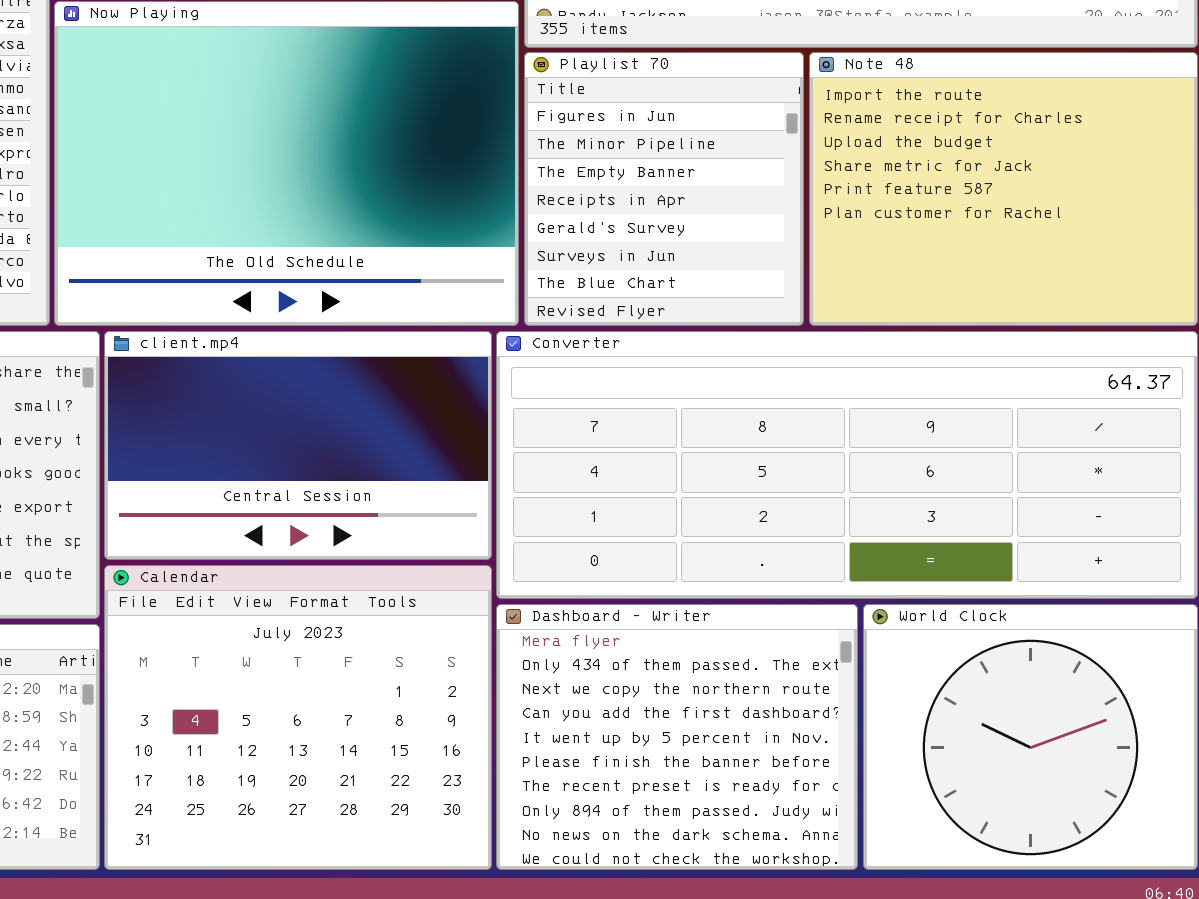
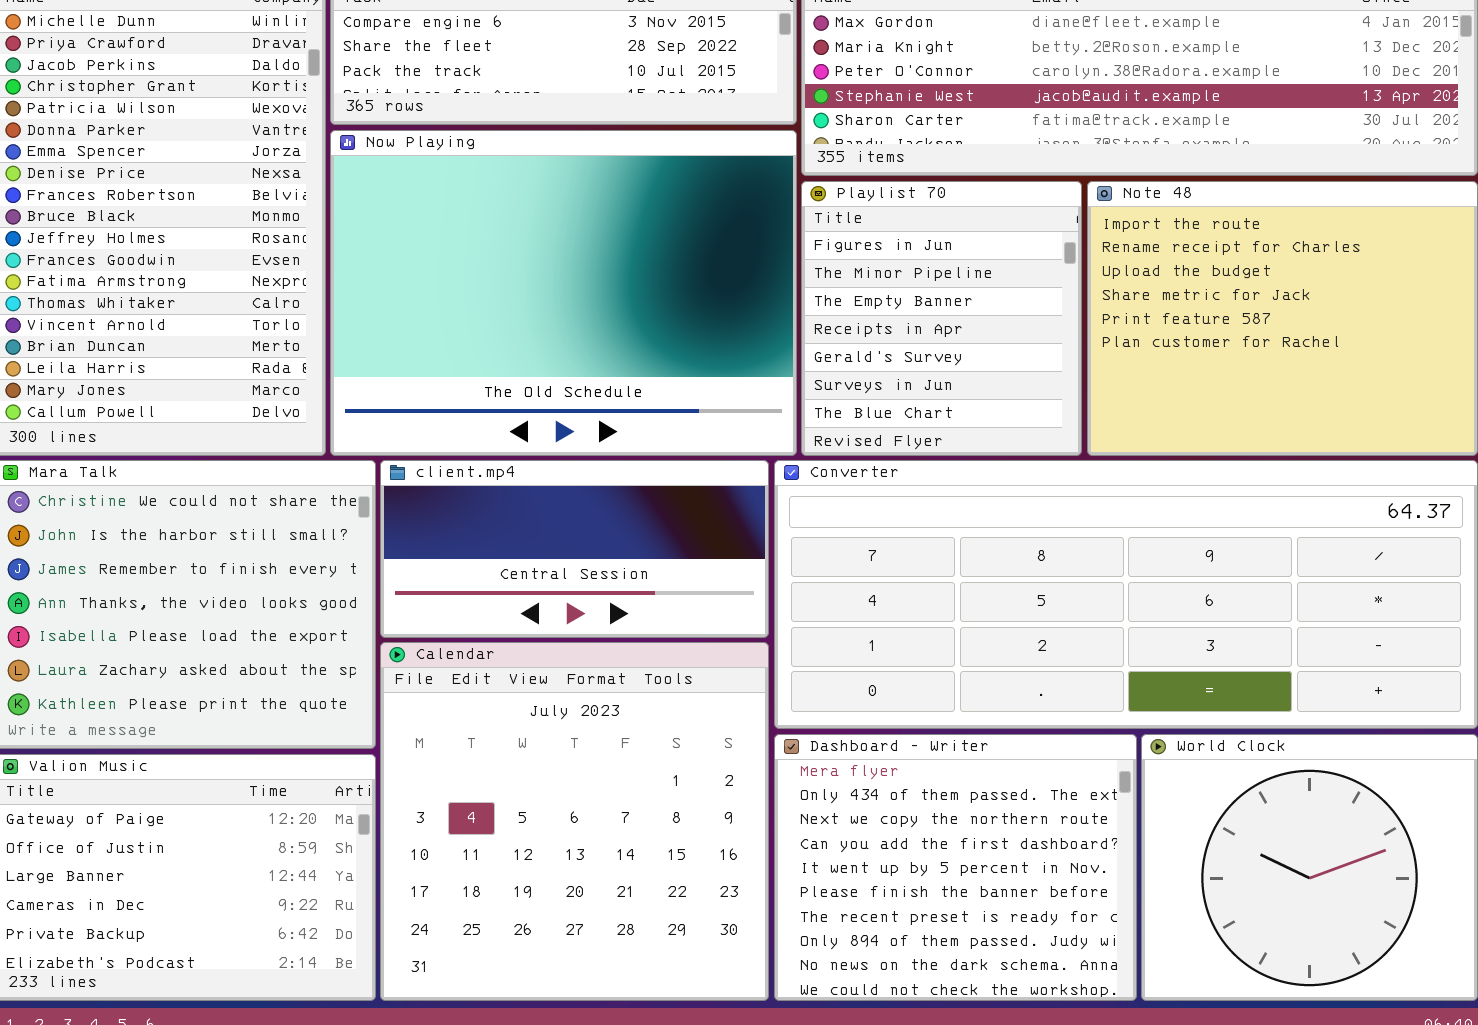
client.mp4: [104,331,492,560] -> [380,460,769,638], resized
Calendar: [104,565,492,870] -> [380,642,769,1001], resized

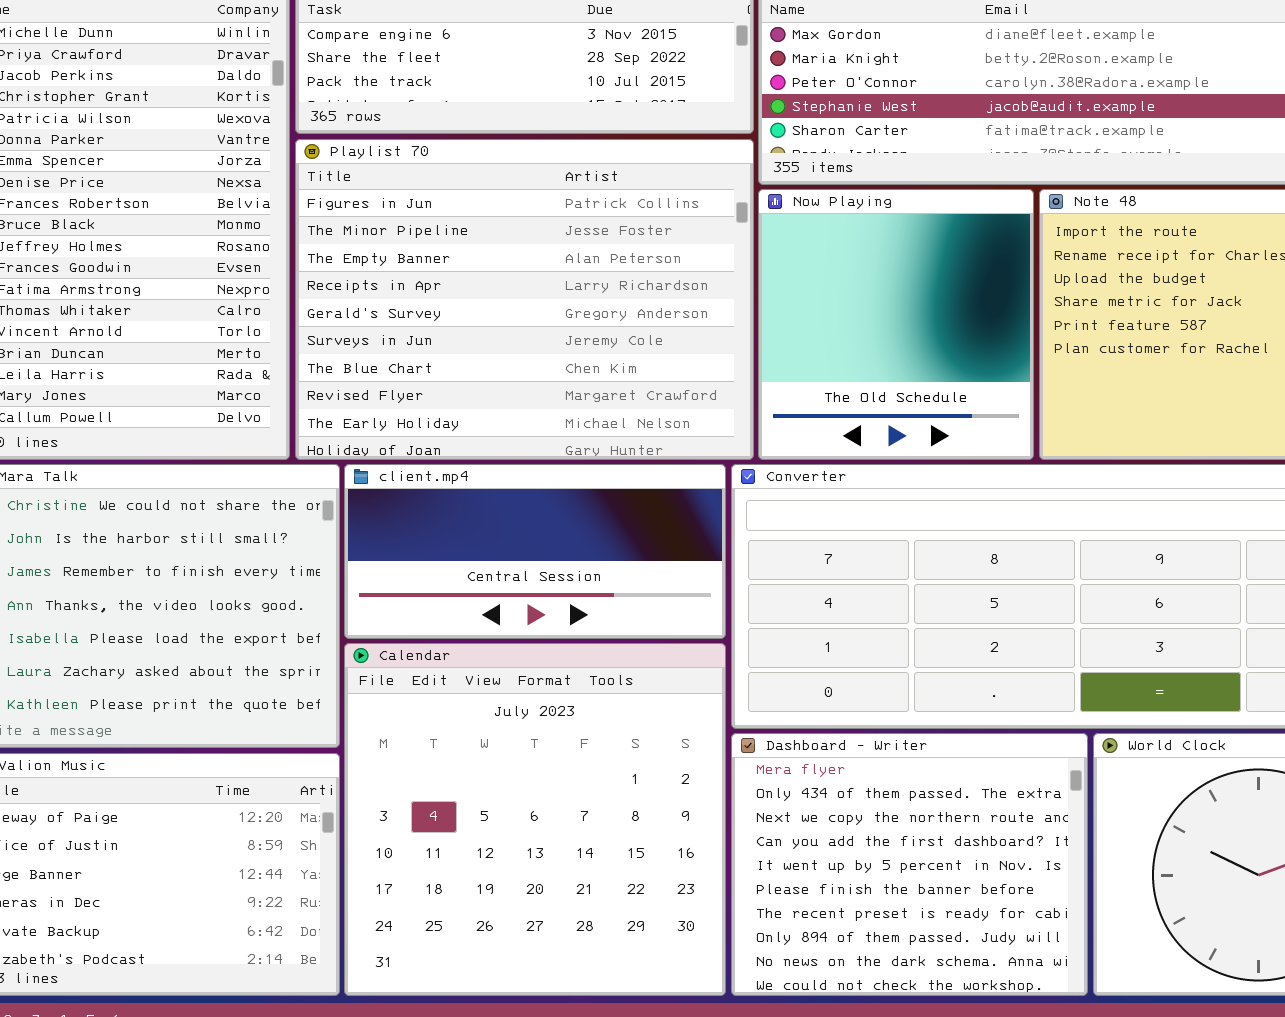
Now Playing: [330,130,797,456] -> [758,189,1034,460], moved, resized
Playlist 70: [801,181,1082,456] -> [295,139,754,460], moved, resized

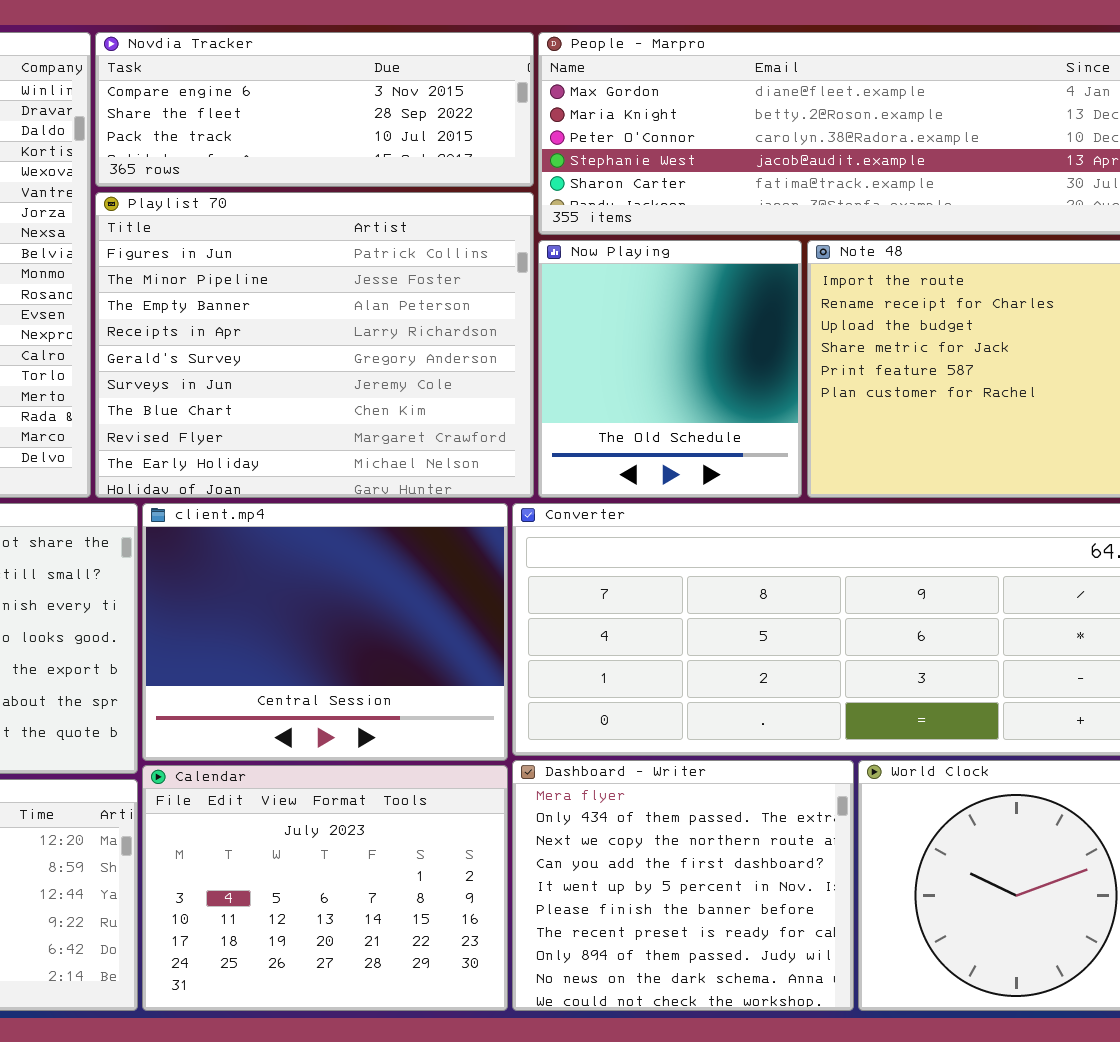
client.mp4: [344,464,726,639] -> [142,503,508,761], resized
Calendar: [344,643,726,996] -> [142,765,508,1011], resized

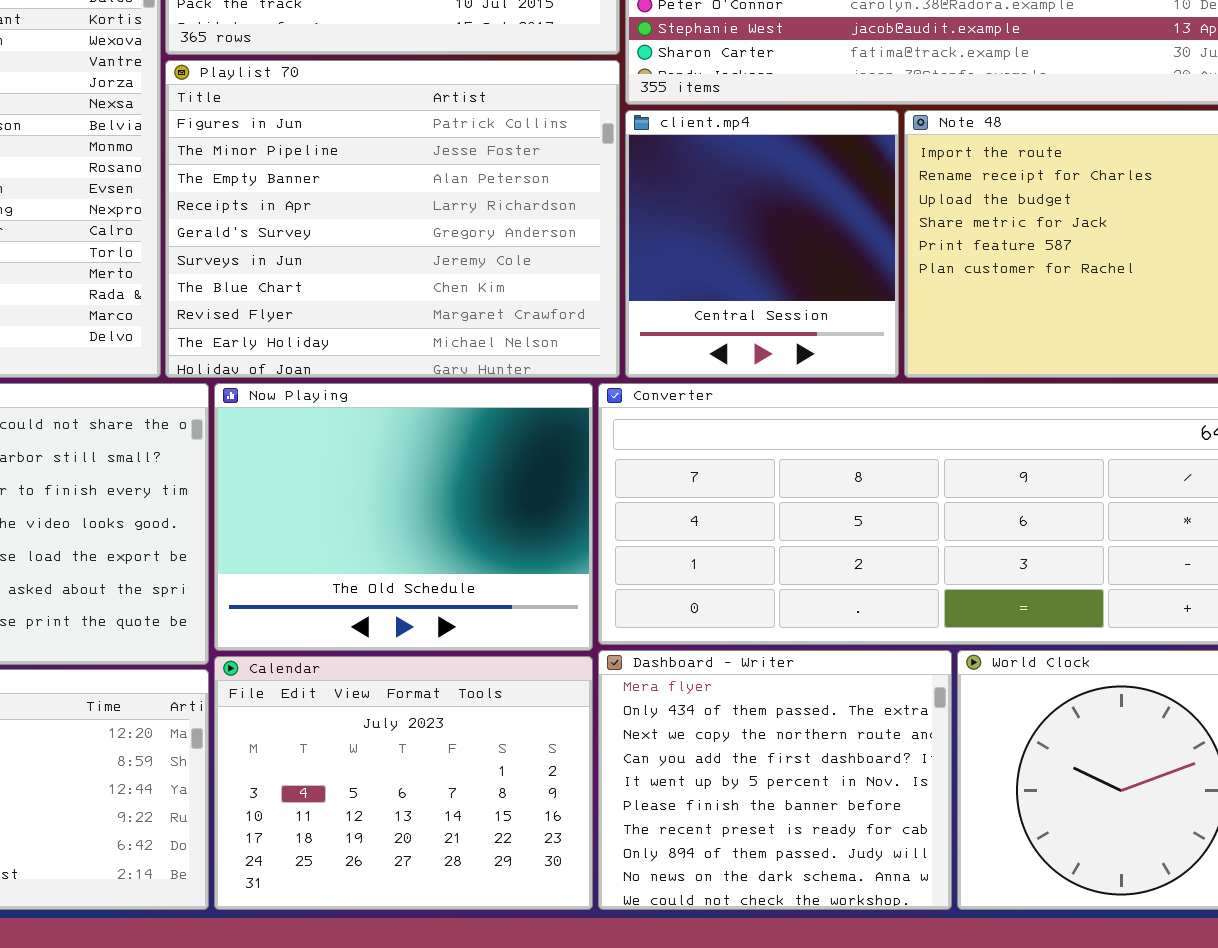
Now Playing: [538,240,802,498] -> [214,383,593,651], moved, resized
client.mp4: [142,503,508,761] -> [625,110,899,378], moved, resized

